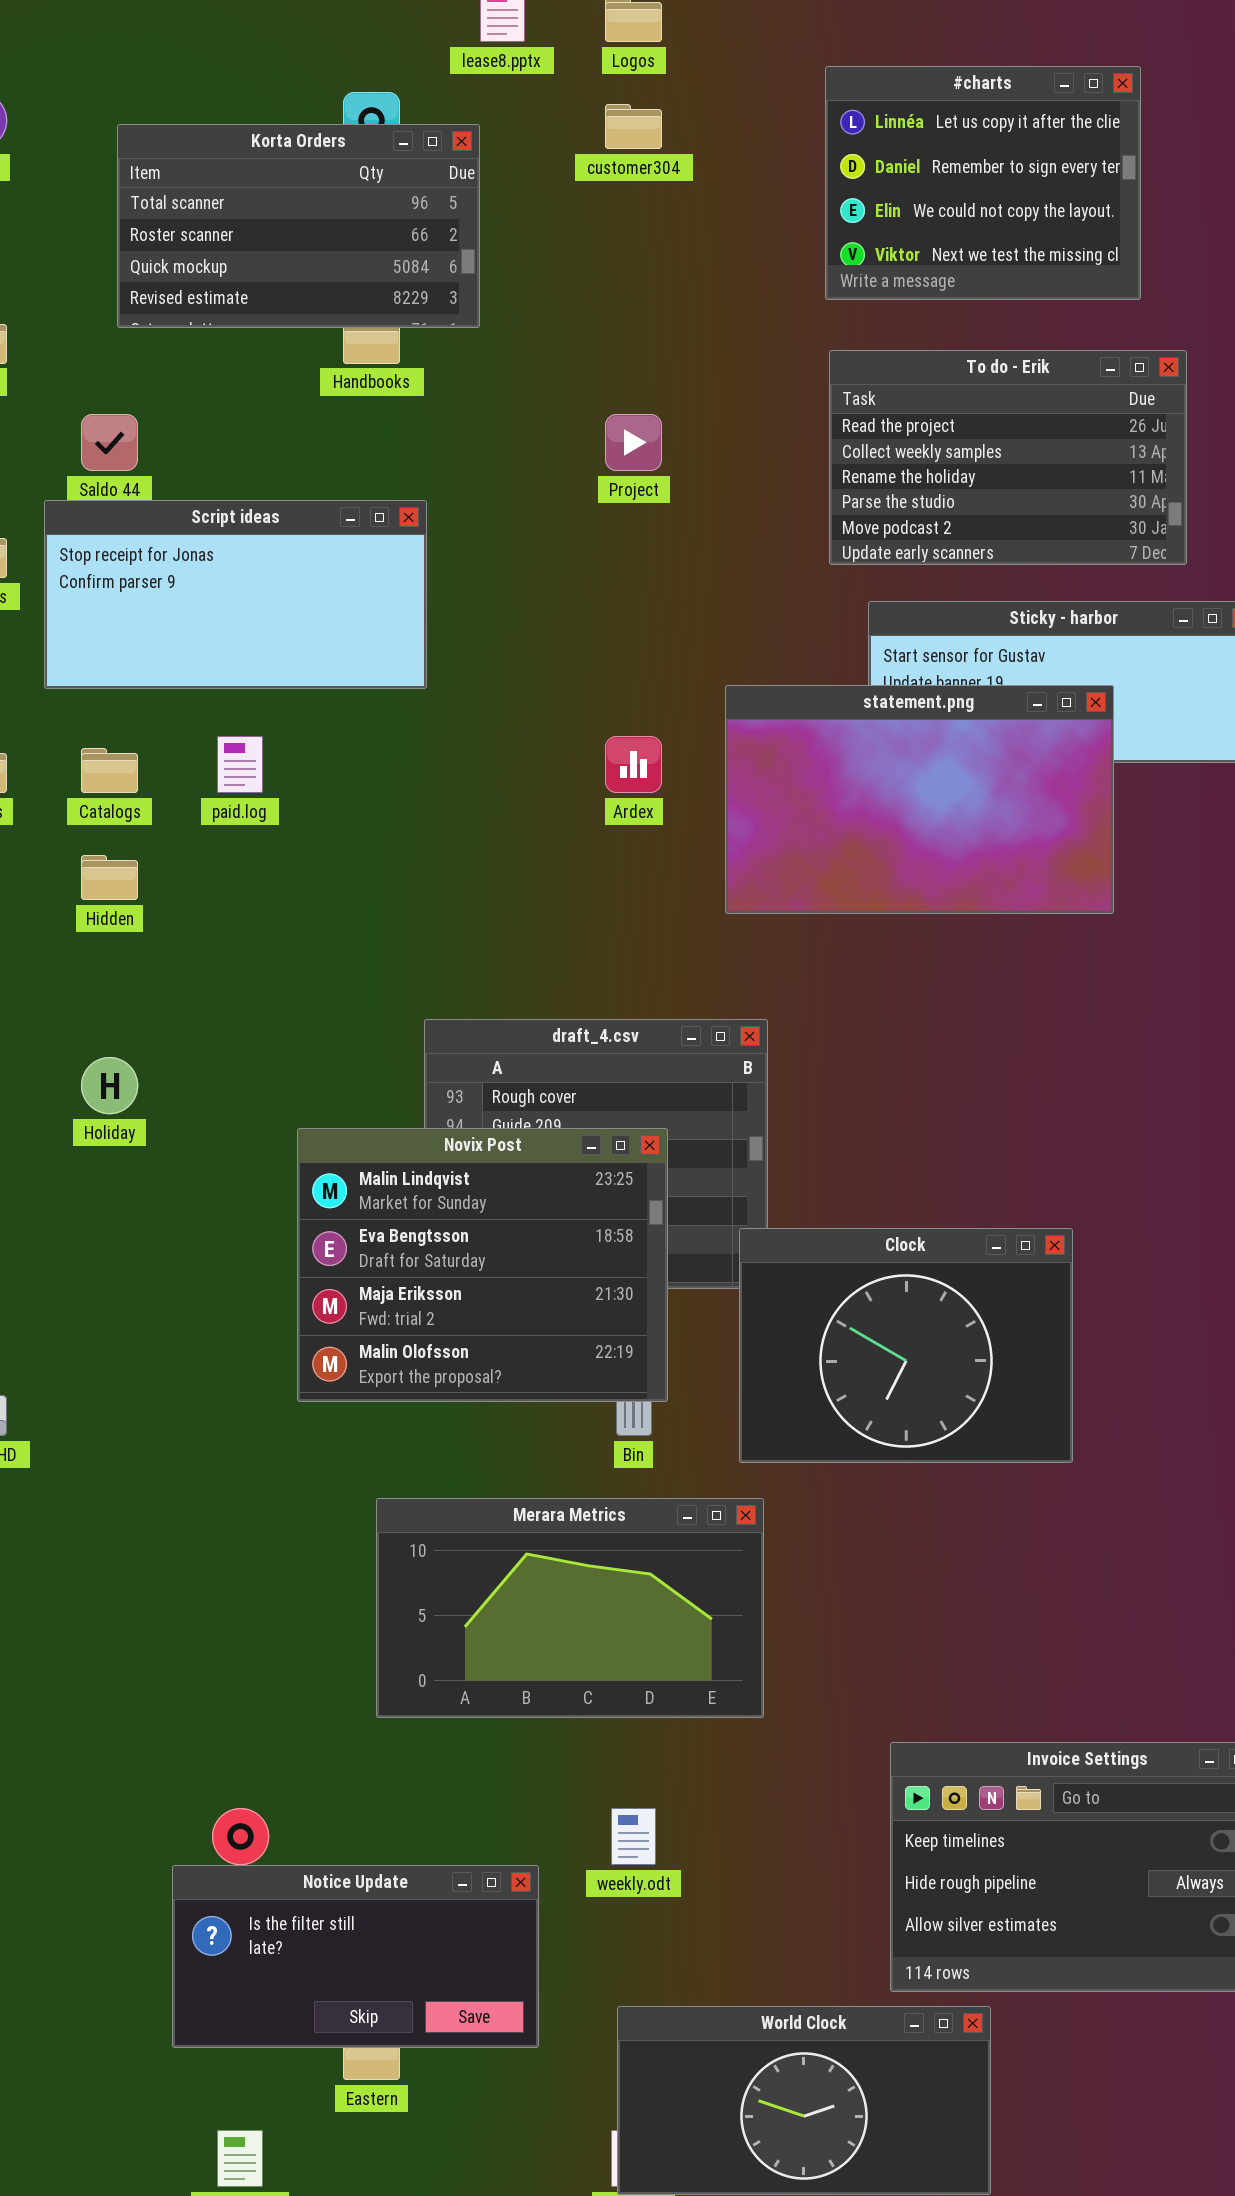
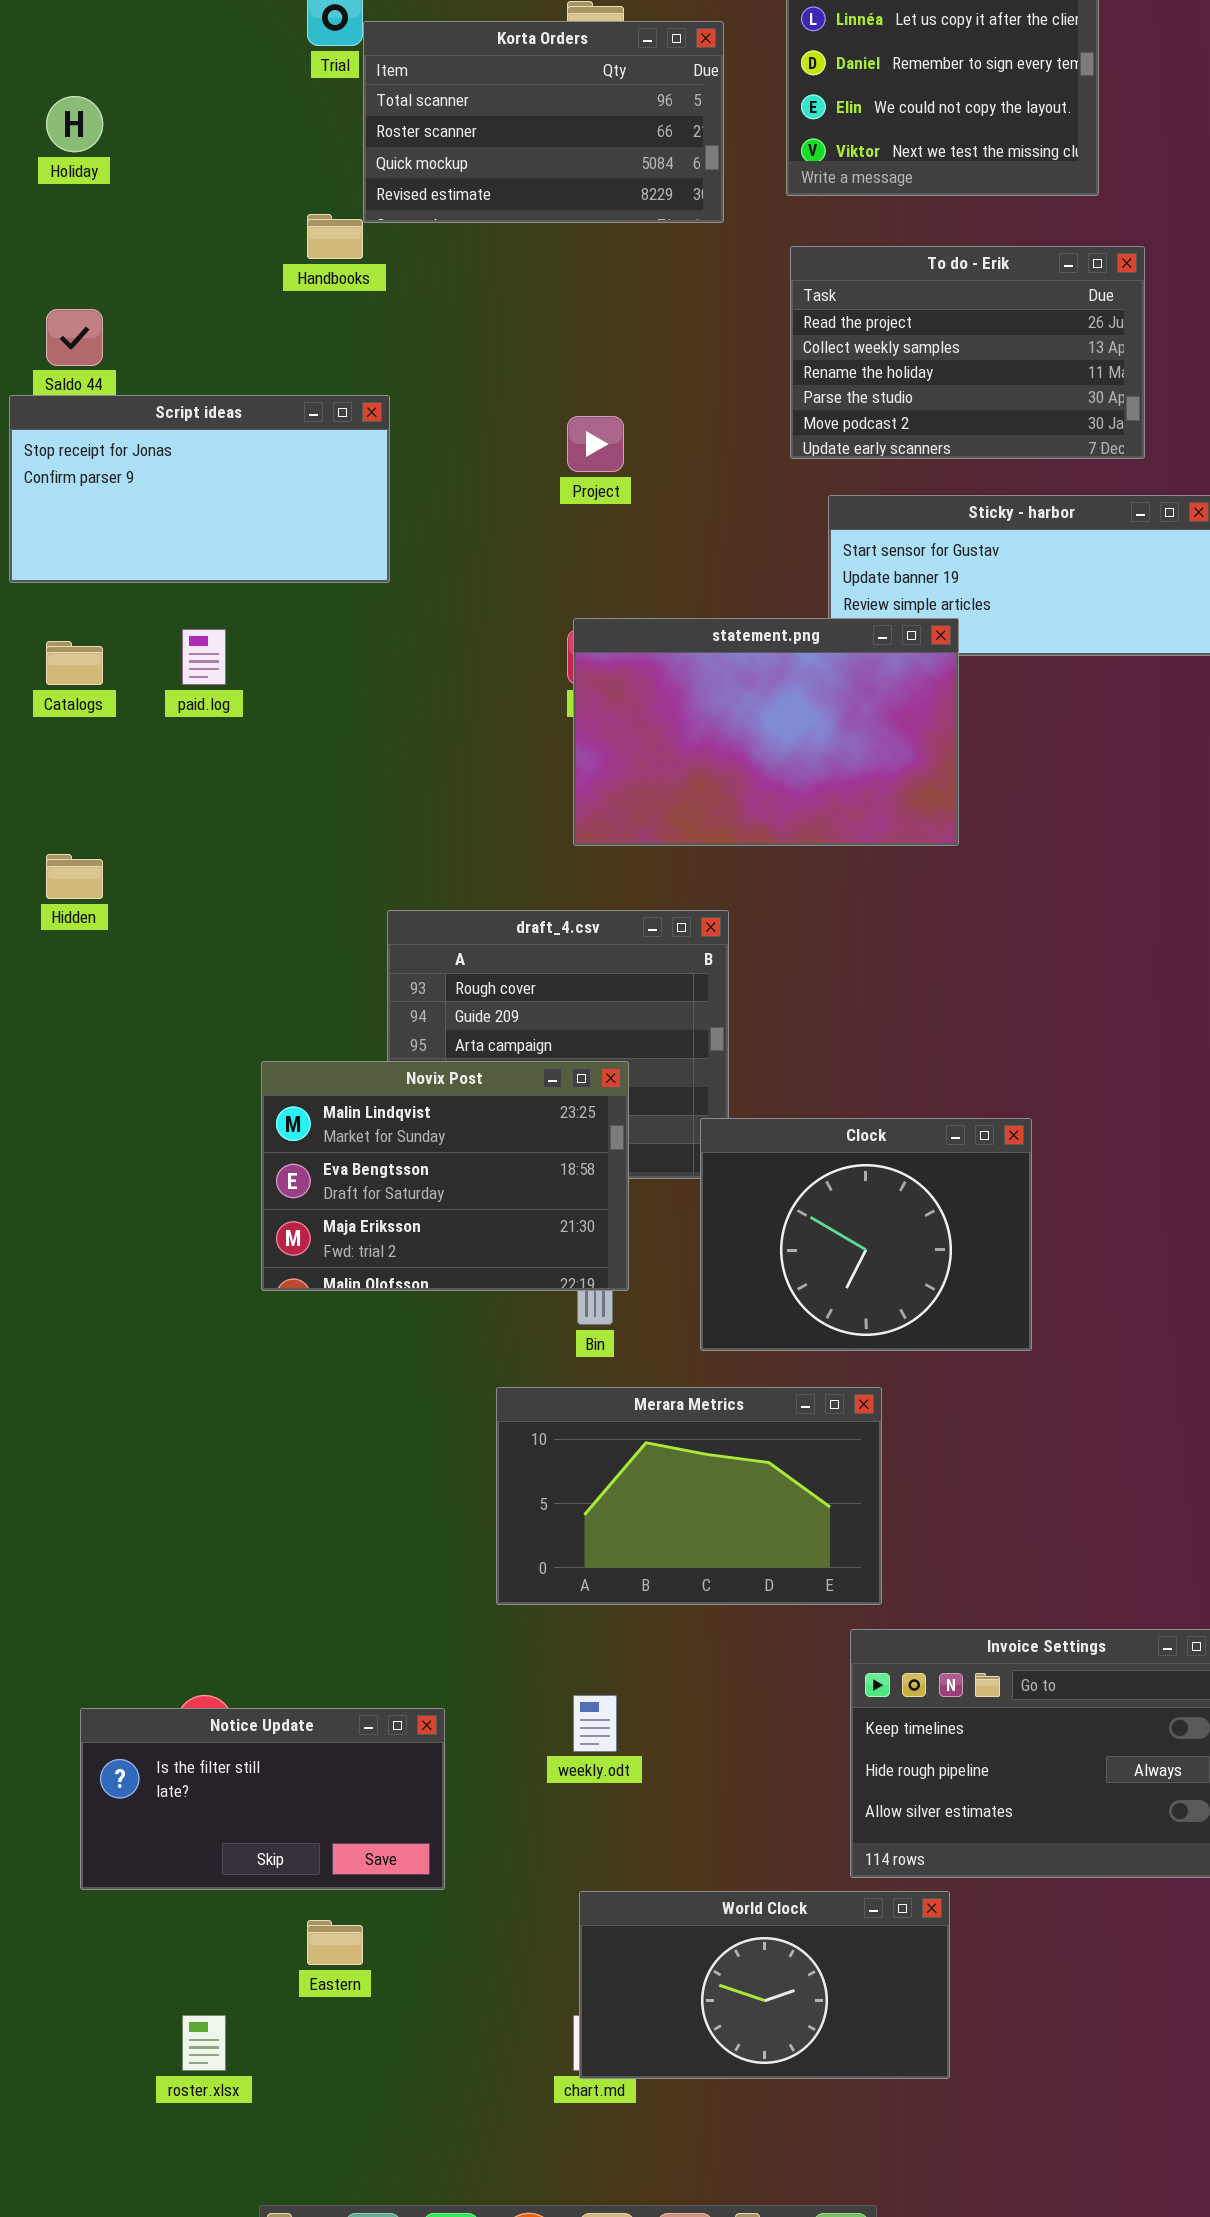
Korta Orders: [117,124,480,328] -> [363,21,724,223], moved
Project: [605,414,662,471] -> [567,416,624,472], moved
statement.png: [725,685,1114,914] -> [573,618,959,846], moved
Hidden: [81,855,138,900] -> [46,854,103,899], moved
Holiday: [81,1057,138,1114] -> [46,96,103,152], moved
Novix Post: [297,1128,668,1402] -> [261,1061,629,1291], resized
Merara Metrics: [376,1498,764,1718] -> [496,1387,882,1605], moved
Notice Update: [172,1865,539,2048] -> [80,1708,445,1890], moved

